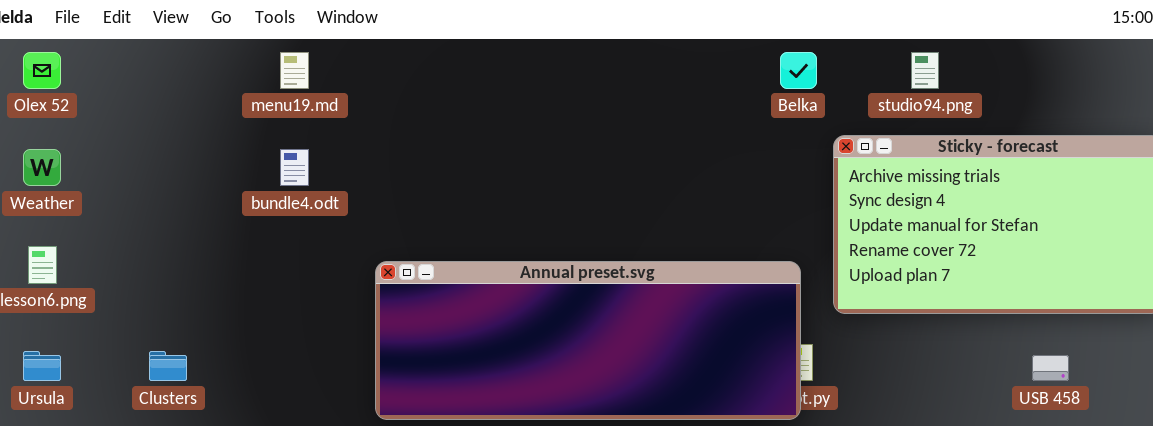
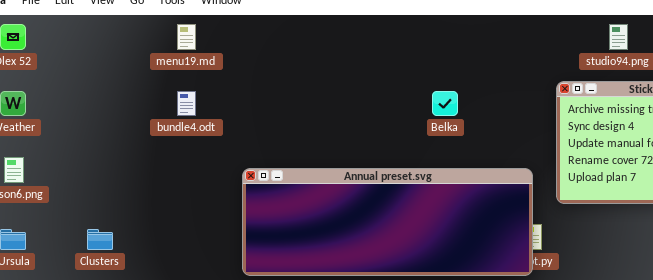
Belka: [780,52,817,89] -> [432,91,458,116], moved

